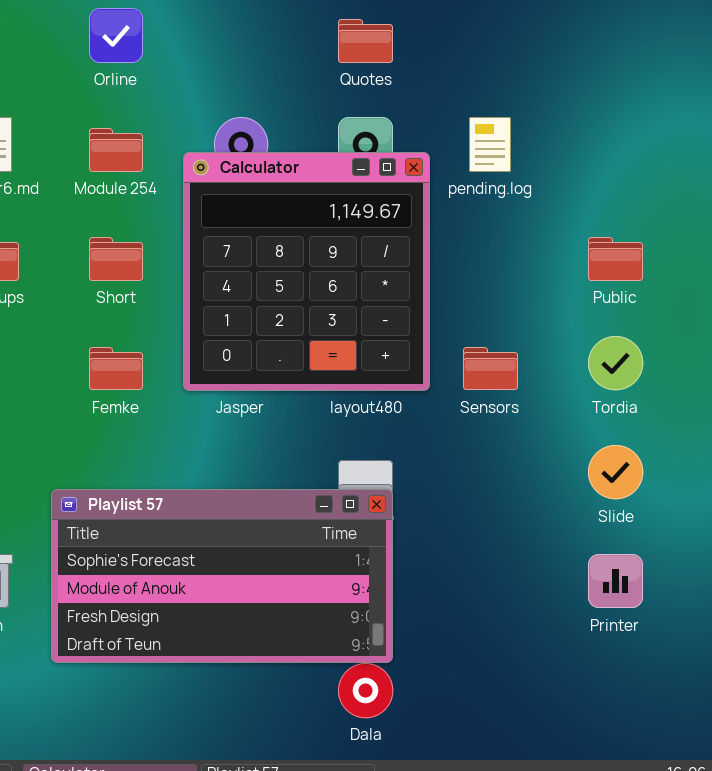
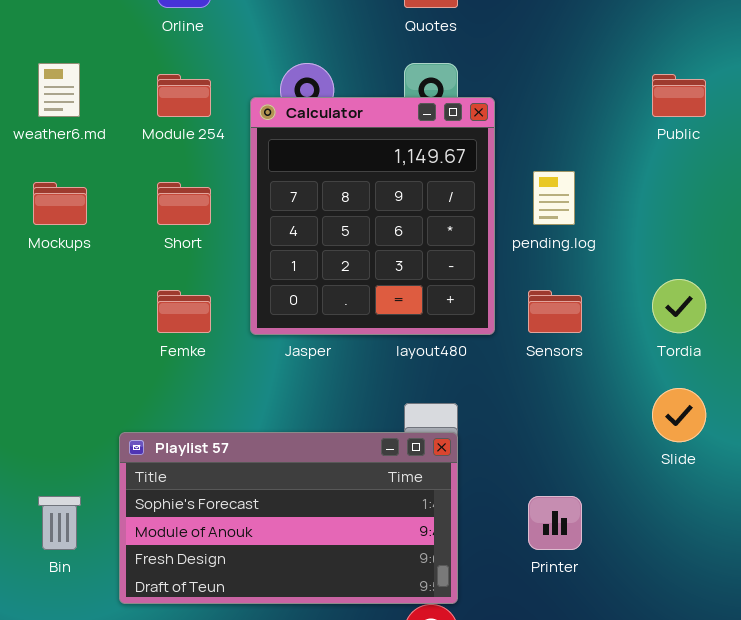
pending.log: [469,117,511,172] -> [533,171,575,225], moved
Public: [588,237,643,281] -> [652,74,706,117], moved
Printer: [588,554,643,608] -> [528,496,582,550], moved

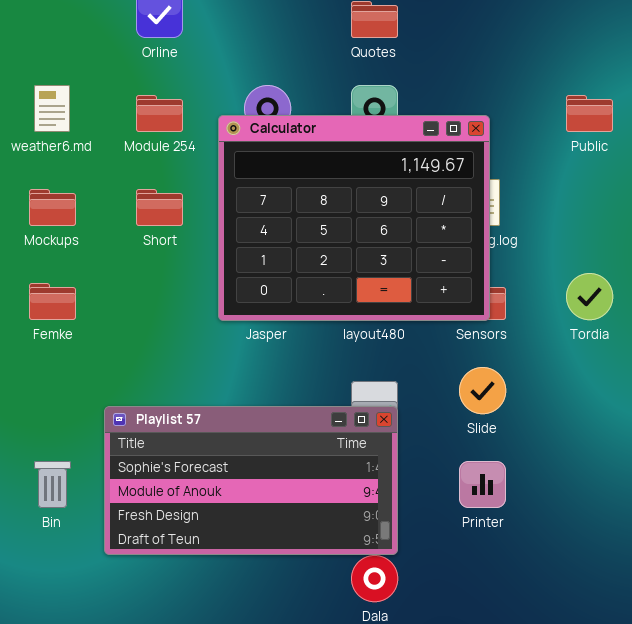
Calculator: [250,97,495,335] -> [218,115,490,321], resized
Femke: [157,290,211,333] -> [29,283,76,320], moved
Slide: [652,388,706,442] -> [459,367,506,414], moved

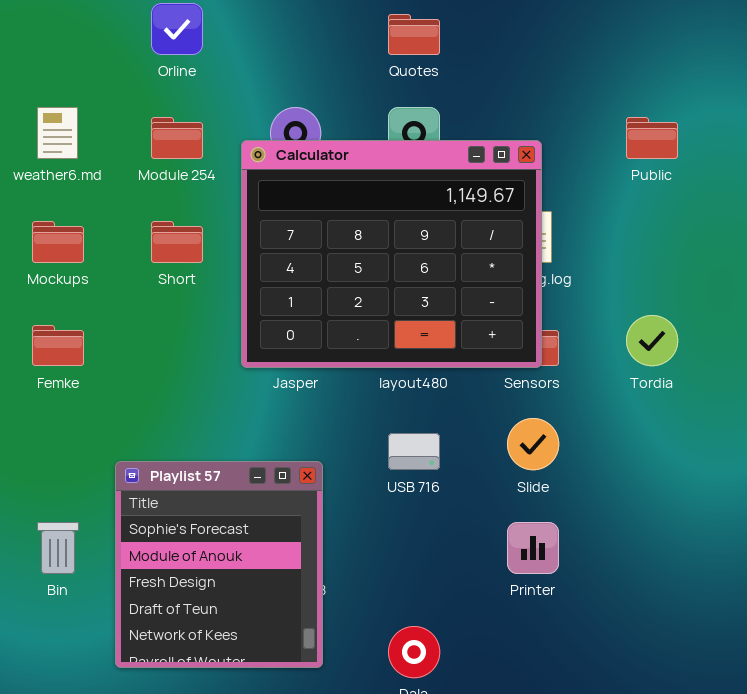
Playlist 57: [104,406,398,555] -> [115,461,323,668], resized

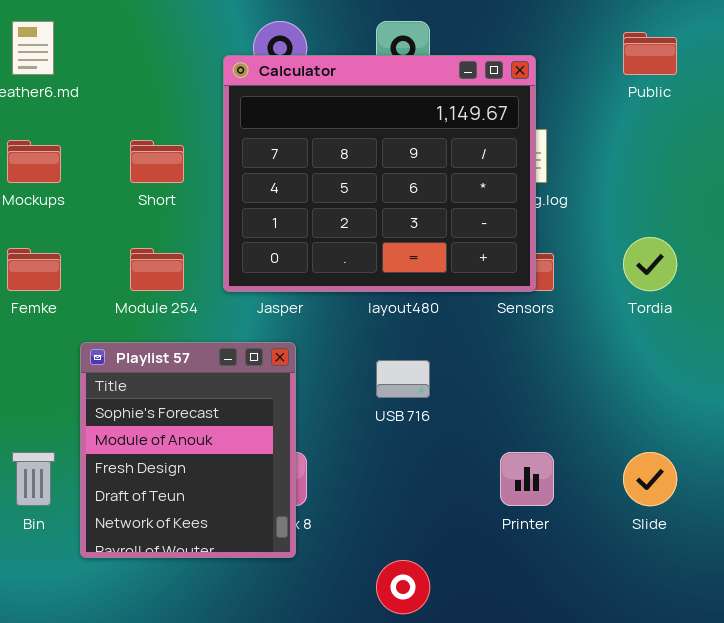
Module 254: [151,117,203,159] -> [130,248,184,291], moved
Slide: [507,418,559,470] -> [623,452,677,506], moved
Playlist 57: [115,461,323,668] -> [80,342,296,558], moved

